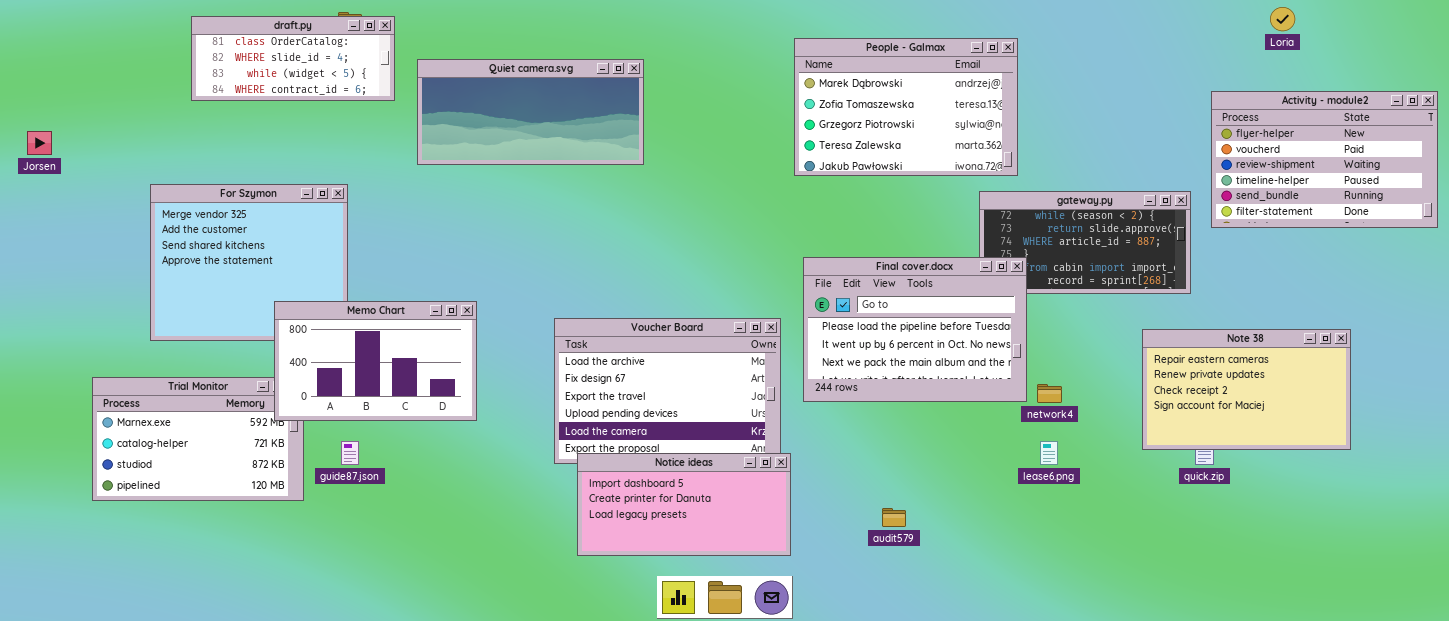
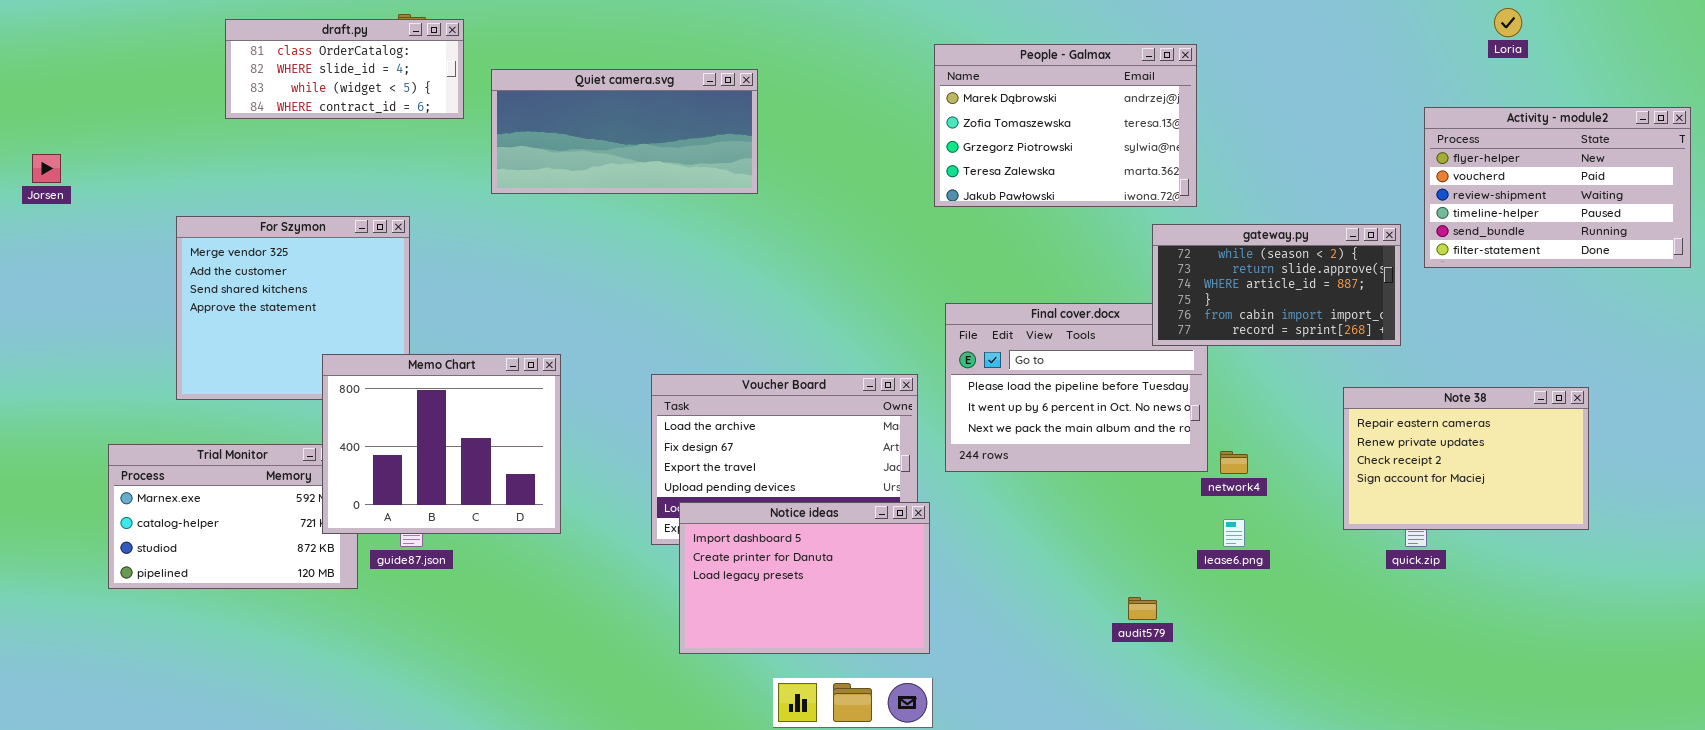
gateway.py: [979,191,1191,294] -> [1152,224,1401,346], raised
Memo Chart: [274,301,477,421] -> [322,354,561,534], resized
Notice ideas: [577,453,791,556] -> [679,502,930,654], resized
audit579: [882,508,906,527] -> [1128,597,1157,620], moved

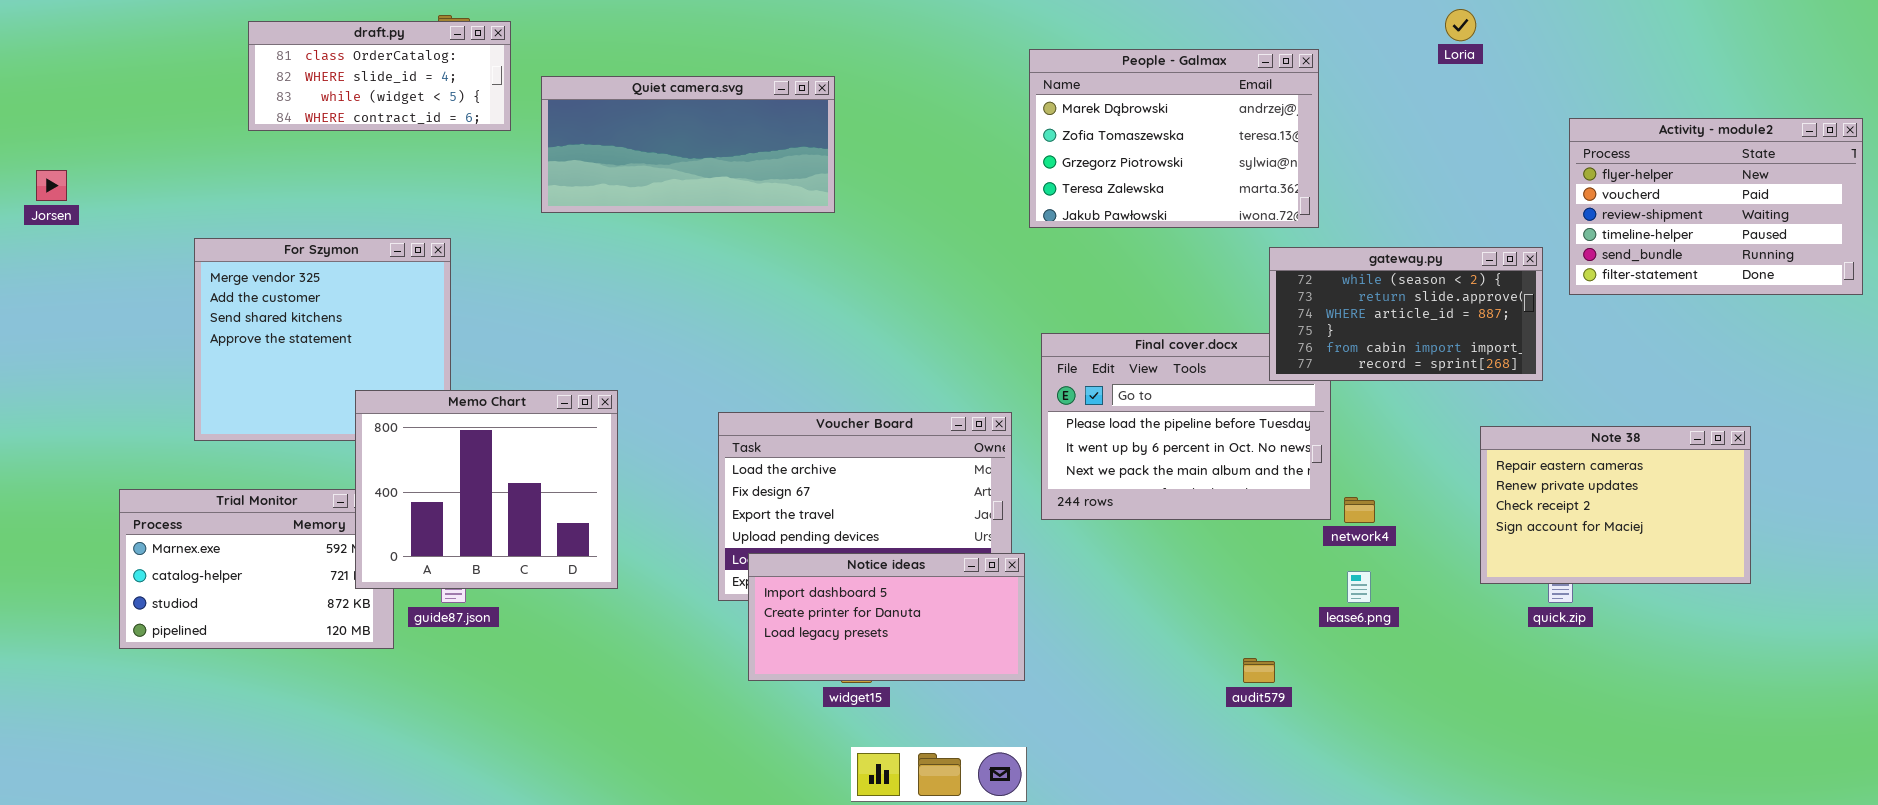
Loria: [1494,8,1522,37] -> [1445,9,1476,41], moved
Notice ideas: [679,502,930,654] -> [748,553,1025,681], resized

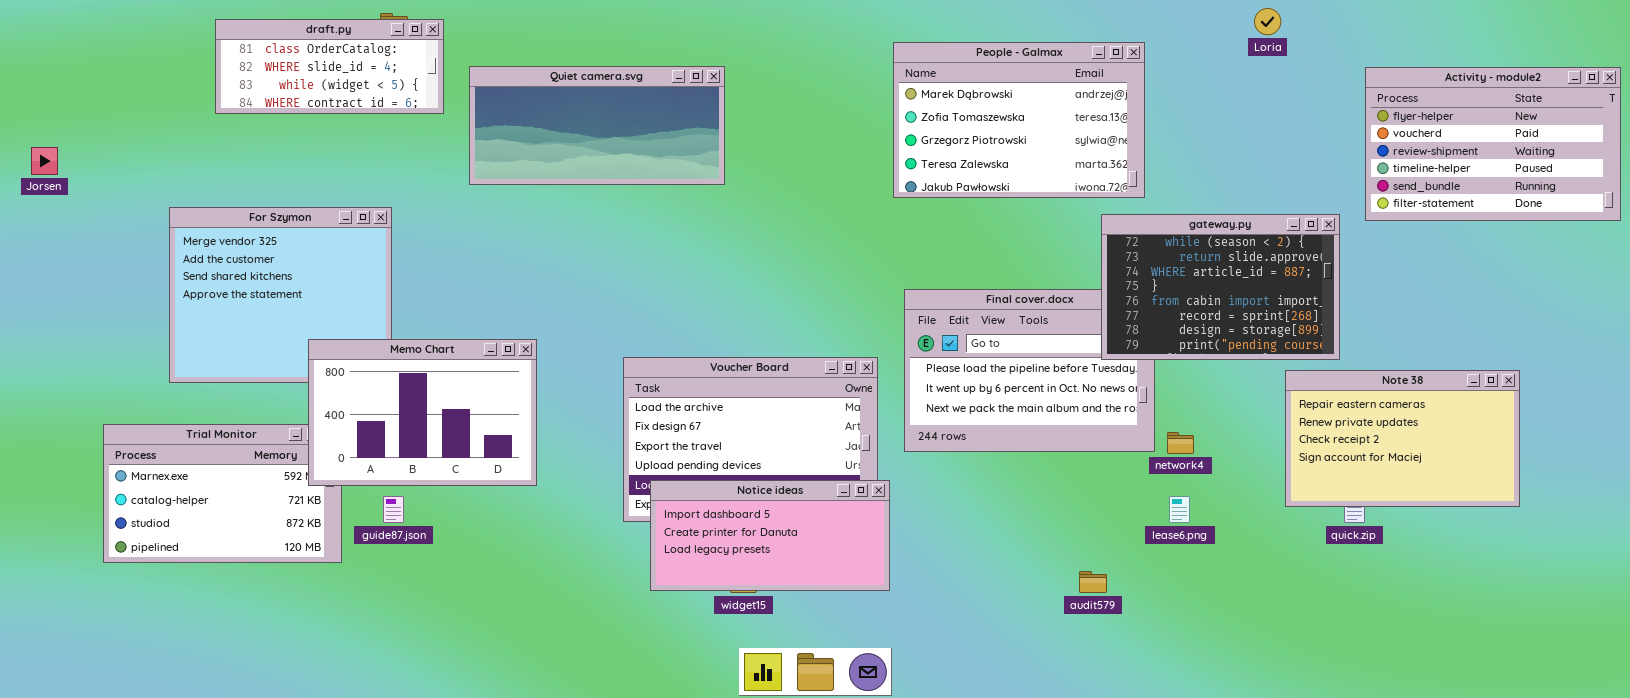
Activity - module2: [1569,118,1863,295] -> [1365,67,1621,221], moved
gateway.py: [1269,247,1543,381] -> [1101,214,1340,360], resized
Memo Chart: [355,390,618,589] -> [308,339,537,486], resized

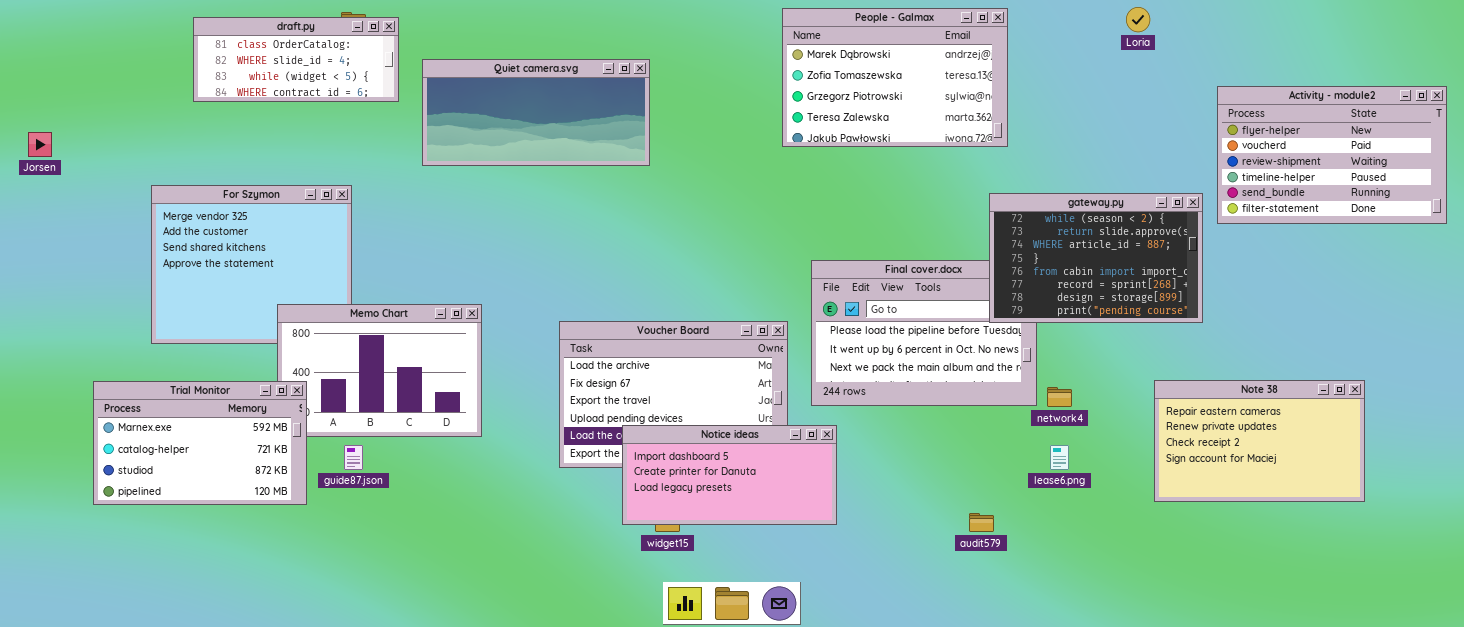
People - Galmax: [893,42,1145,198] -> [782,8,1008,147], moved
Activity - module2: [1365,67,1621,221] -> [1217,86,1447,224], moved
Note 38: [1285,370,1520,507] -> [1154,380,1365,502], moved
Trial Monitor: [103,424,342,563] -> [93,381,307,505], raised
Notice ideas: [650,480,890,591] -> [622,425,837,525], moved

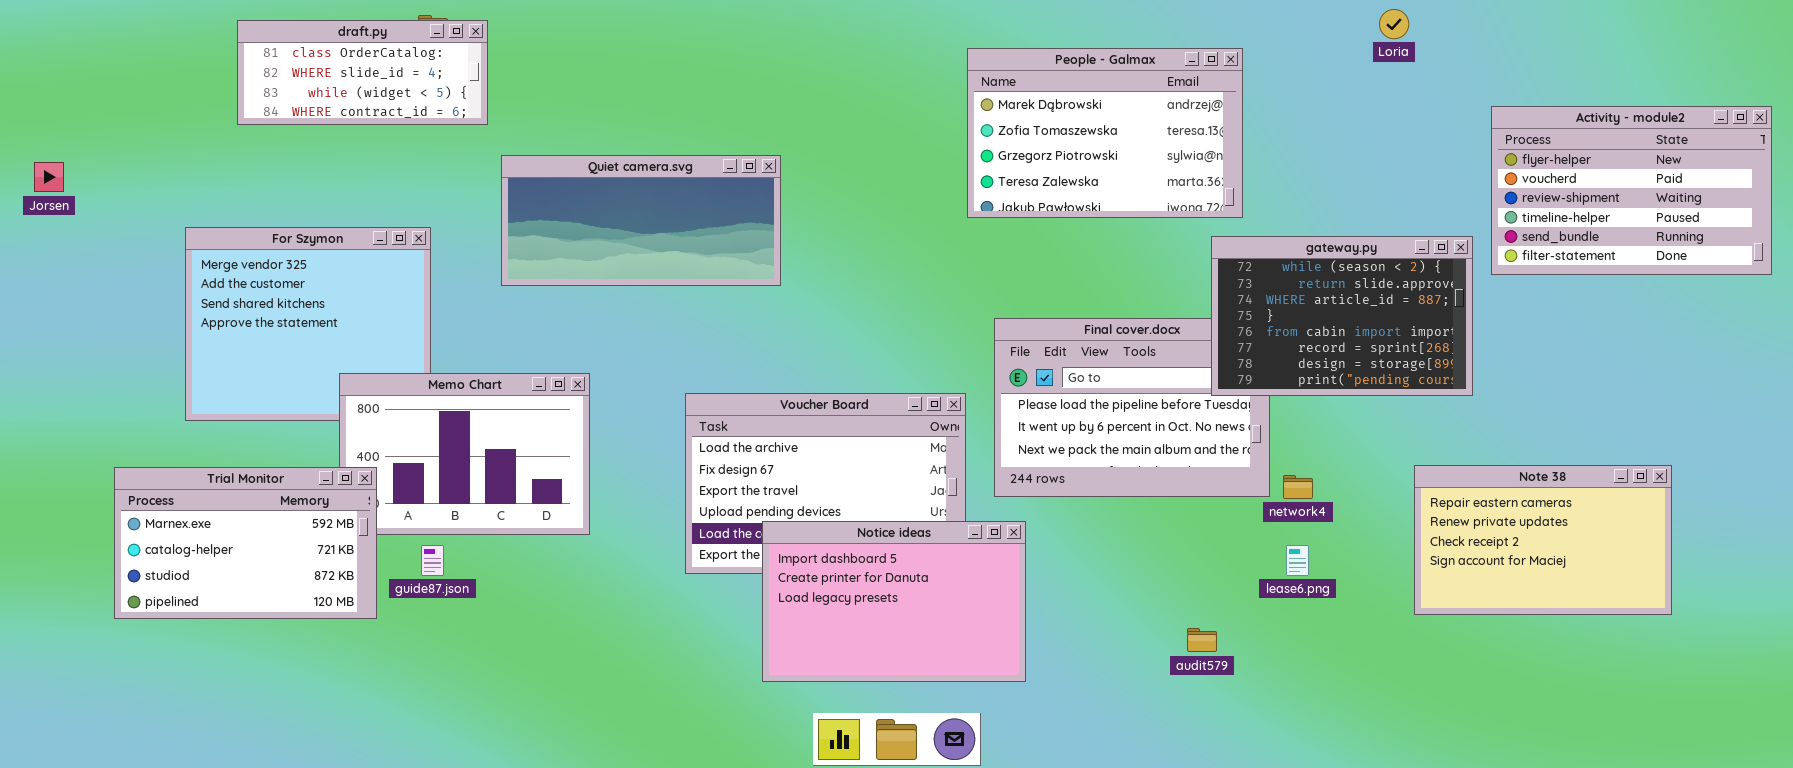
People - Galmax: [782,8,1008,147] -> [967,48,1243,218], moved
Quiet camera.svg: [422,59,650,166] -> [501,155,781,286], moved
Notice ideas: [622,425,837,525] -> [762,521,1026,682], resized

